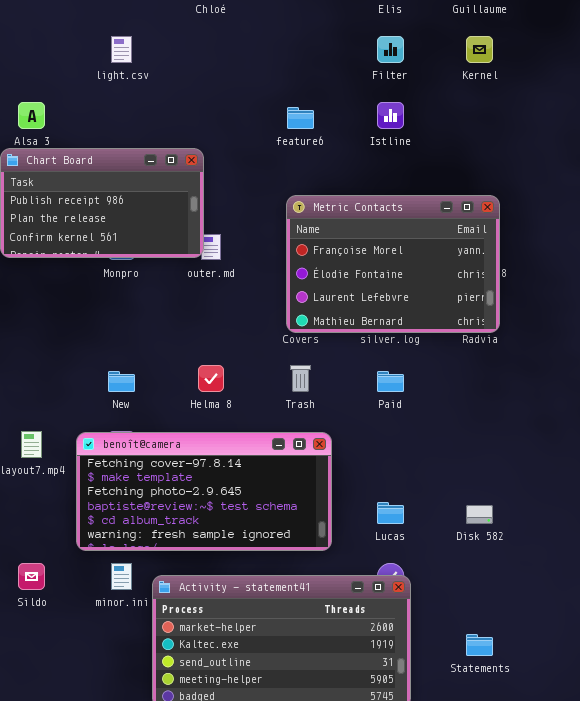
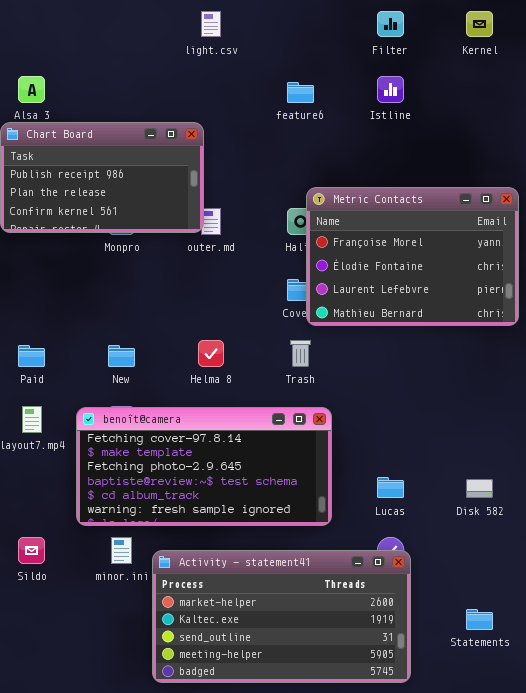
light.csv: [111,36,132,63] -> [201,11,221,37], moved
Metric Contacts: [286,195,500,333] -> [306,187,519,326], moved
Paid: [377,371,404,392] -> [18,345,45,367], moved

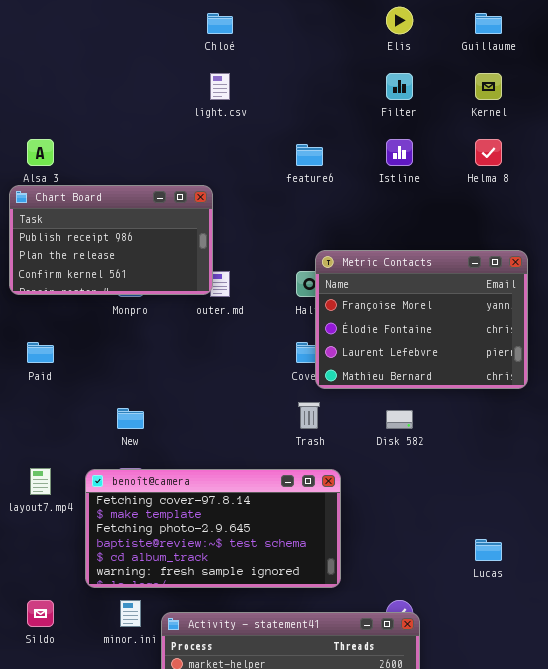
Helma 8: [198,340,224,367] -> [475,139,502,166], moved
Paid: [18,345,45,367] -> [27,342,54,363], moved
Lucas: [377,477,404,498] -> [475,539,502,561], moved
Disk 582: [466,479,493,498] -> [386,410,413,429], moved

